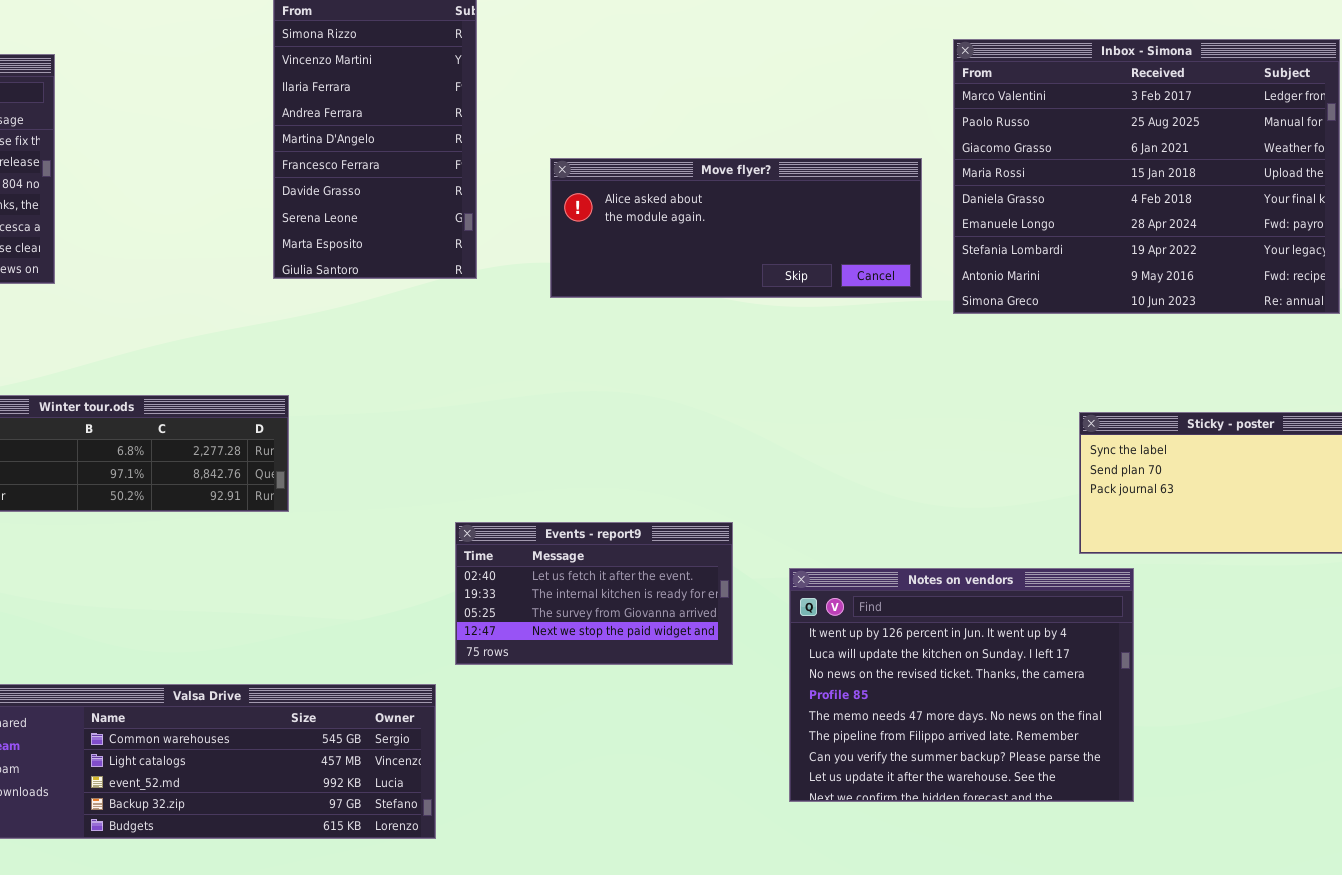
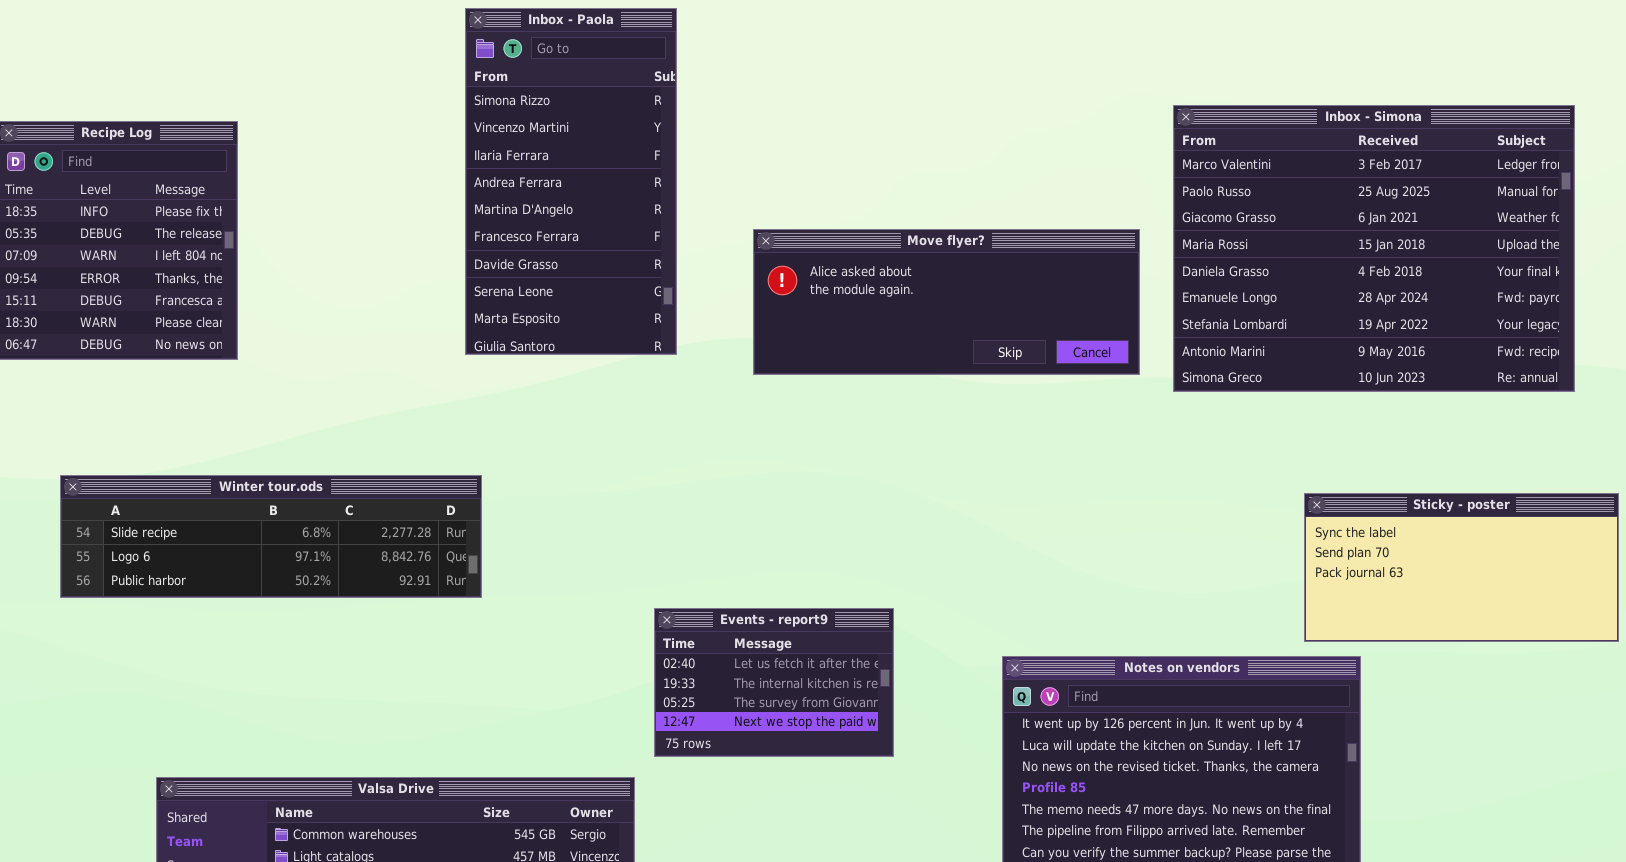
Events - report9: [455,522,733,665] -> [654,608,894,757], resized

